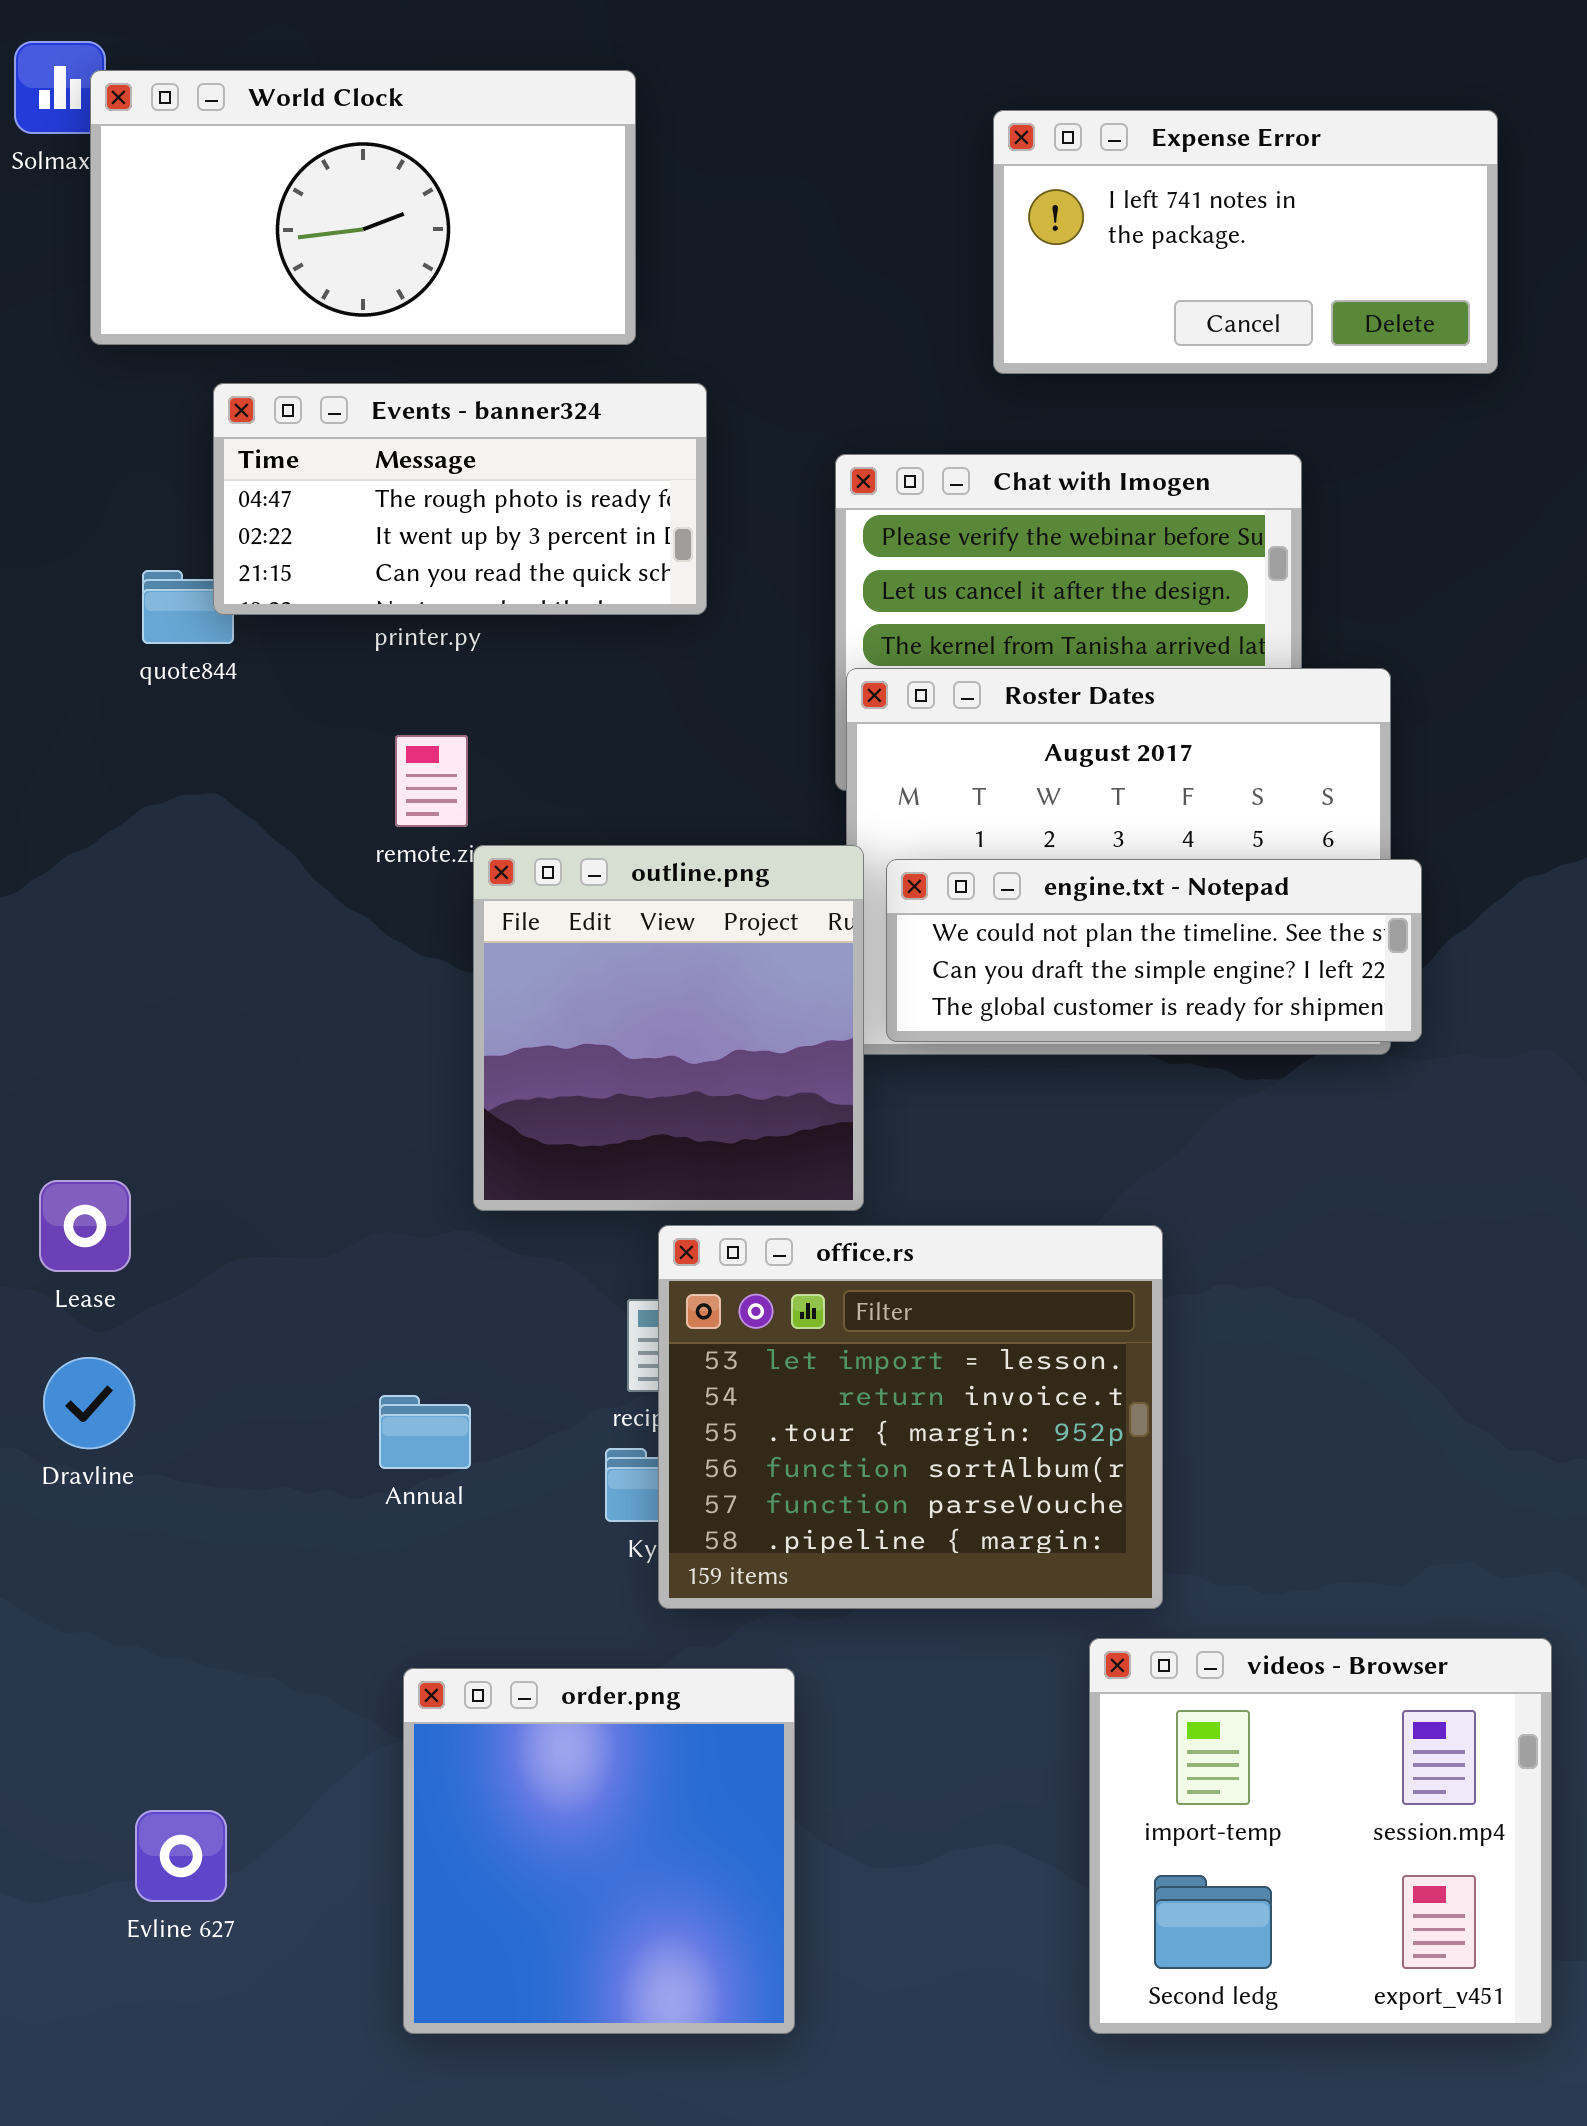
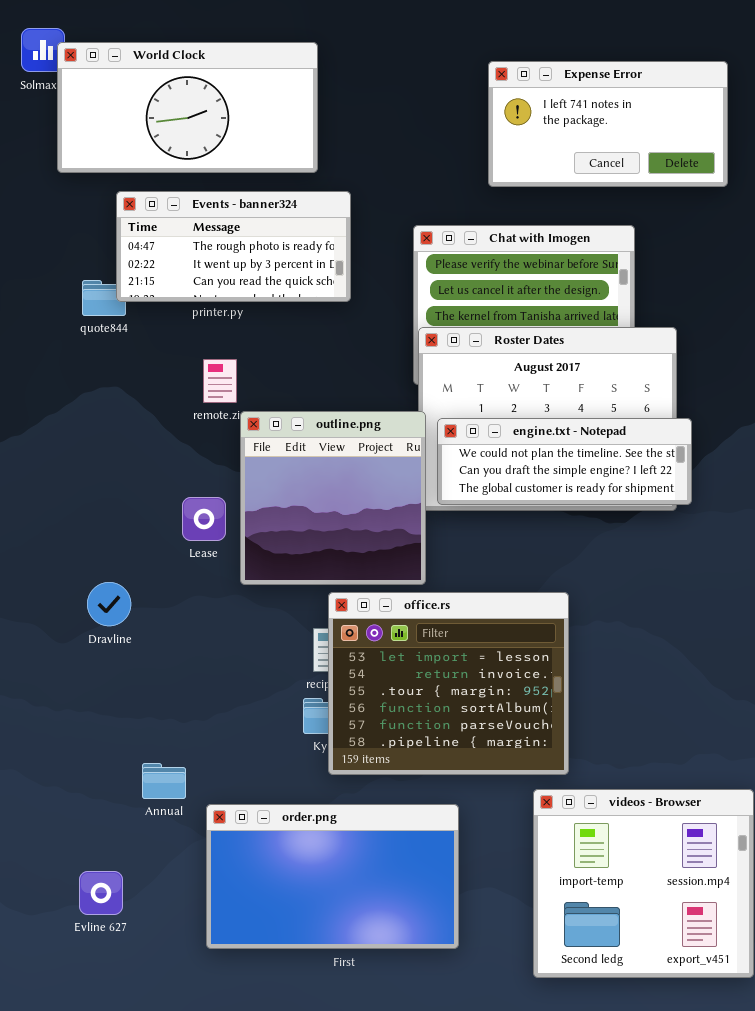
Lease: [39,1180,131,1272] -> [182,497,226,541], moved
Dravline: [43,1357,135,1449] -> [87,582,131,626], moved
Annual: [379,1395,471,1469] -> [142,763,186,799], moved
order.png: [403,1668,795,2034] -> [206,804,459,949], resized

